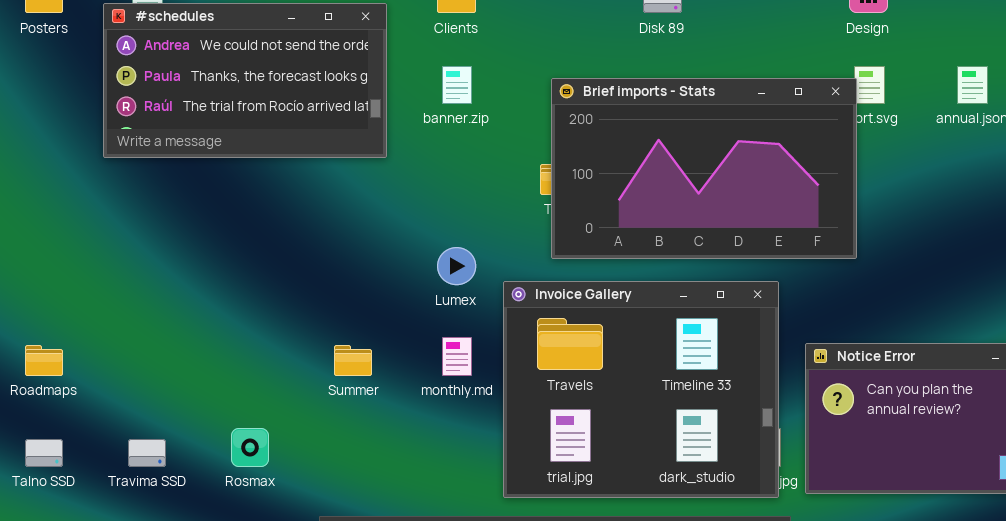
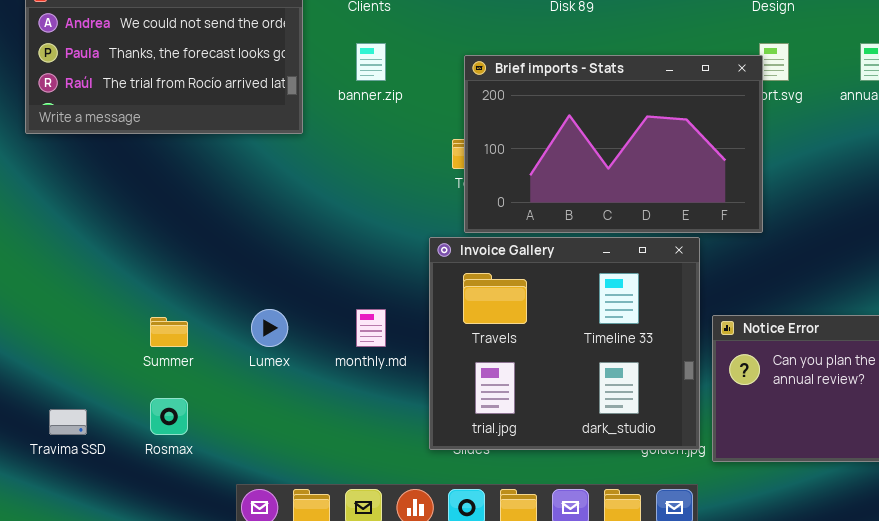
Lumex: [437,247,476,285] -> [251,309,288,347], moved
Invoice Gallery: [503,281,779,498] -> [429,237,700,450], moved
Summer: [334,345,372,376] -> [150,317,188,347], moved

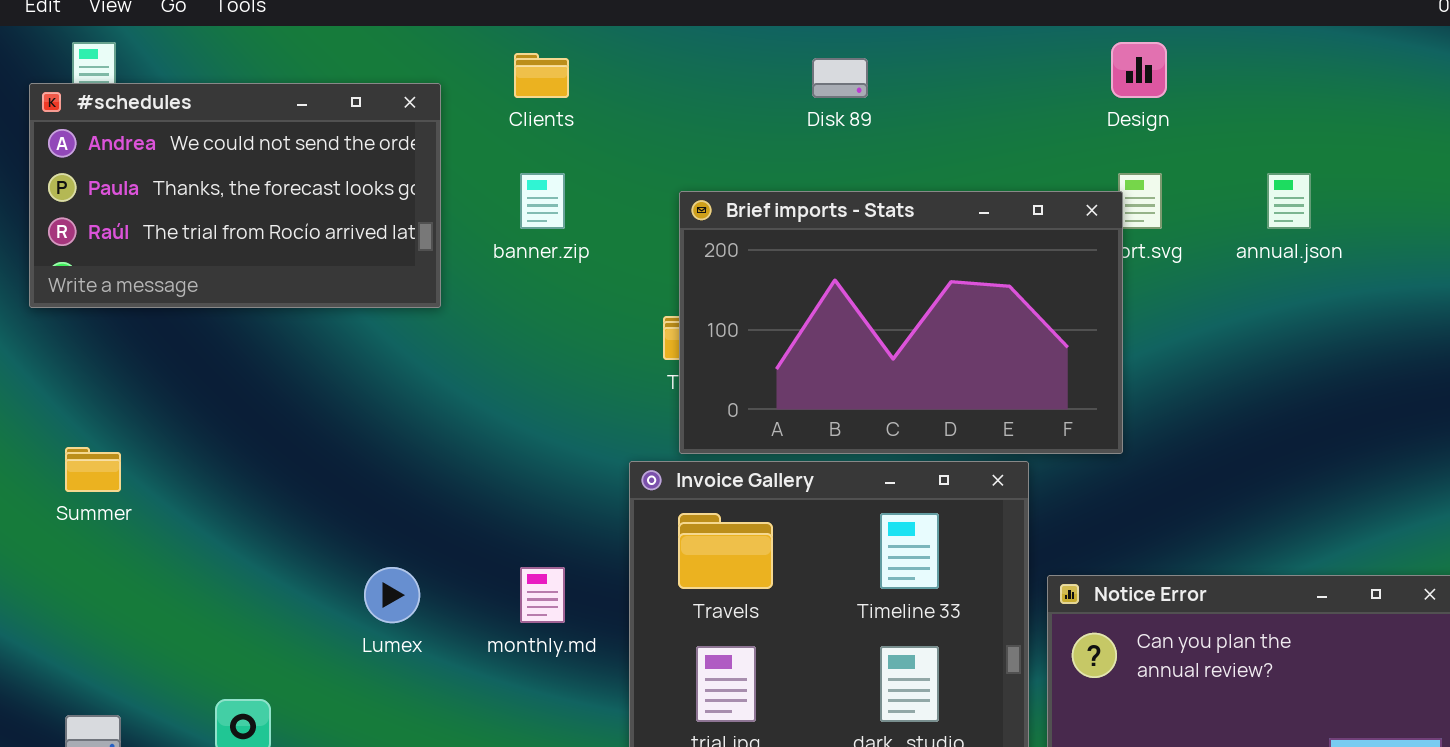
Summer: [150,317,188,347] -> [65,447,121,492], moved

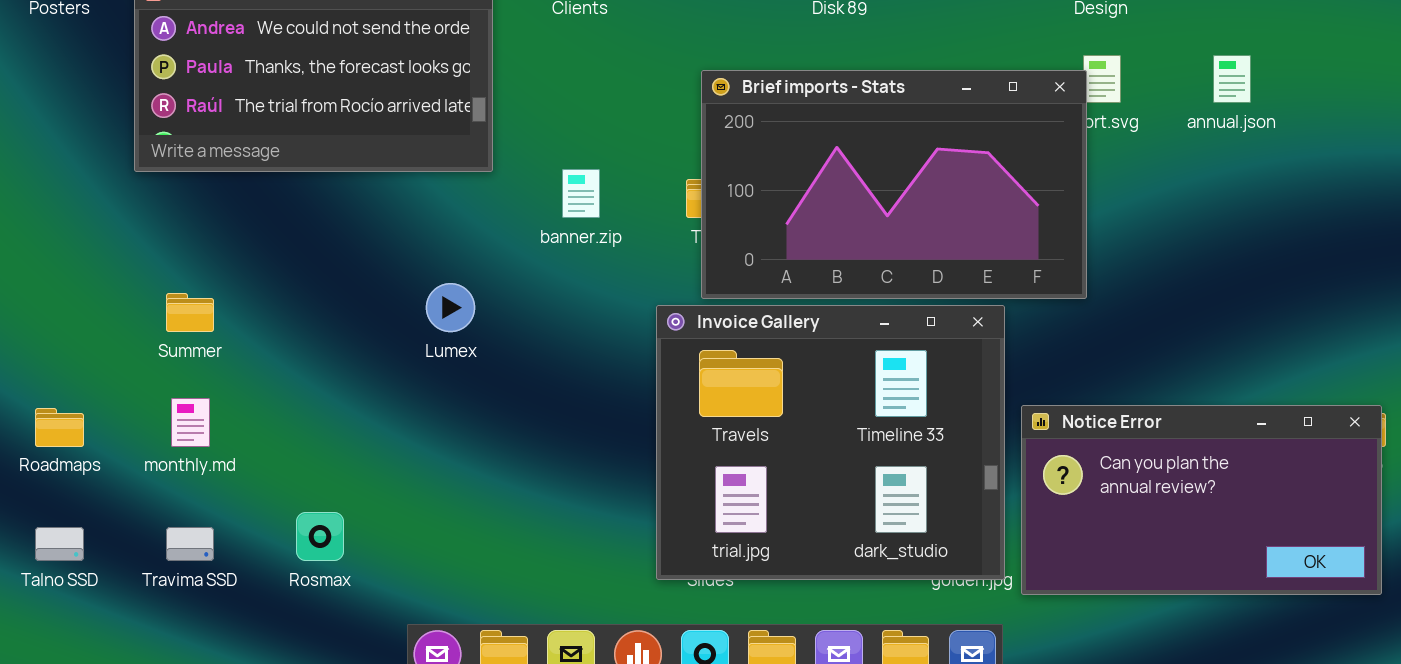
banner.zip: [520,173,565,229] -> [562,169,600,218], moved
Lumex: [364,567,420,623] -> [426,283,475,332], moved
monthly.md: [520,567,565,623] -> [171,398,210,447], moved

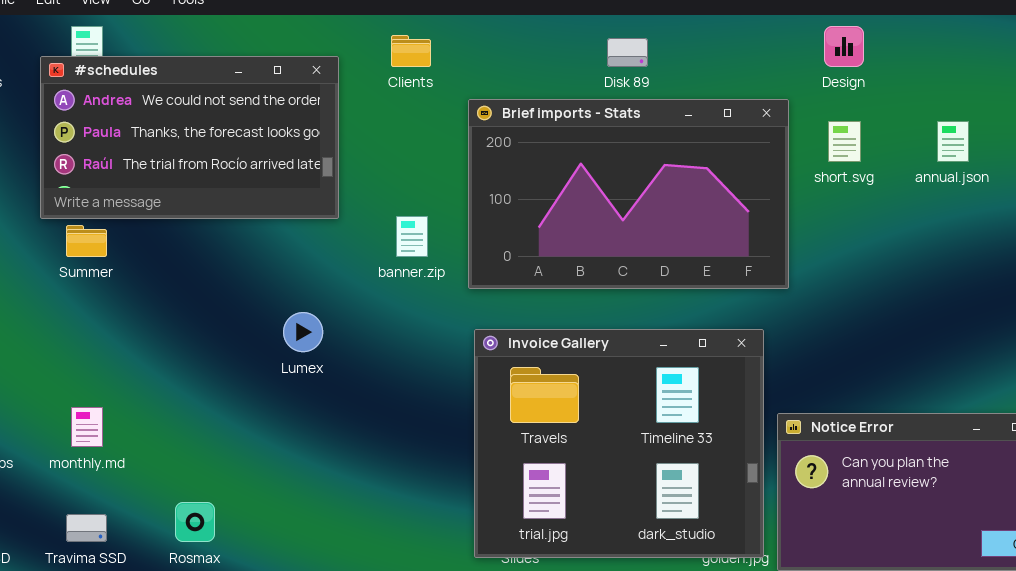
Brief imports - Stats: [701,70,1087,299] -> [468,99,789,289], moved
Summer: [166,293,214,332] -> [66,225,107,257], moved

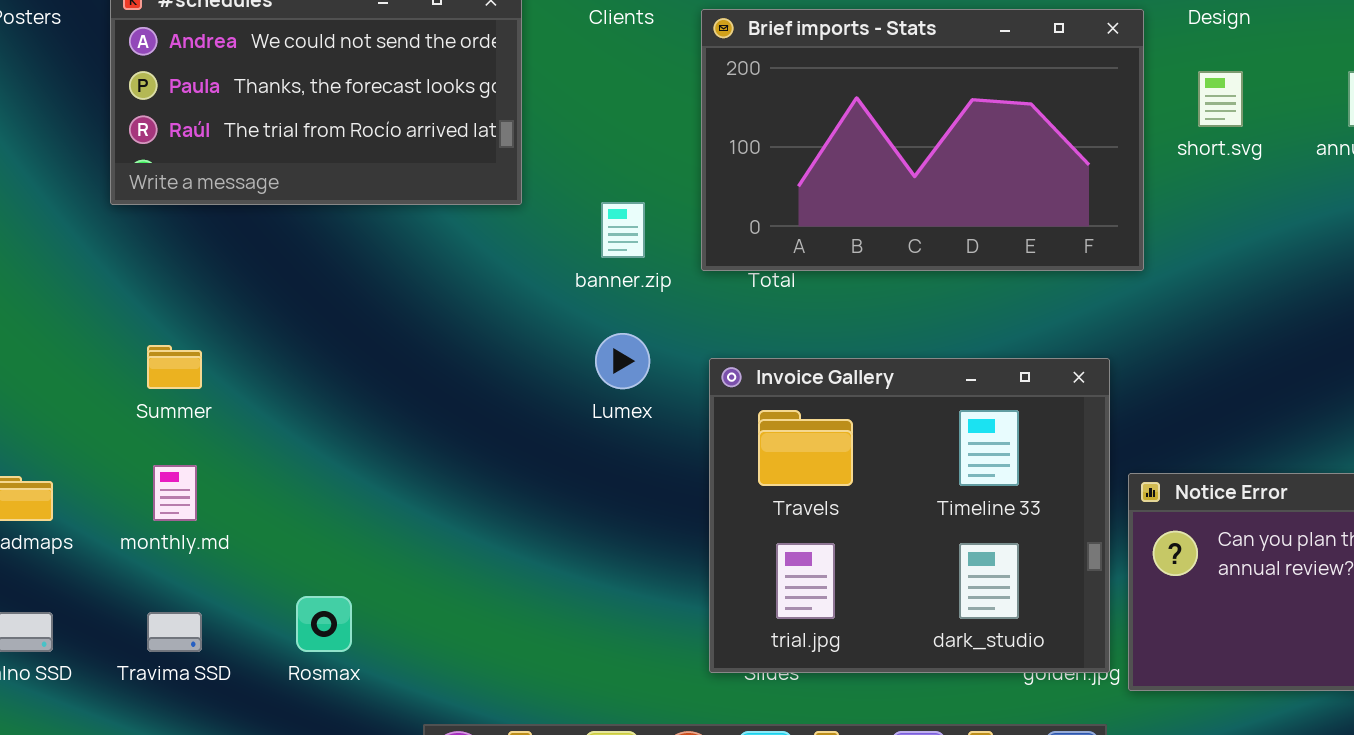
Brief imports - Stats: [468,99,789,289] -> [701,9,1144,271], moved
Summer: [66,225,107,257] -> [147,345,202,389], moved
Lumex: [283,312,323,352] -> [595,333,650,389], moved

